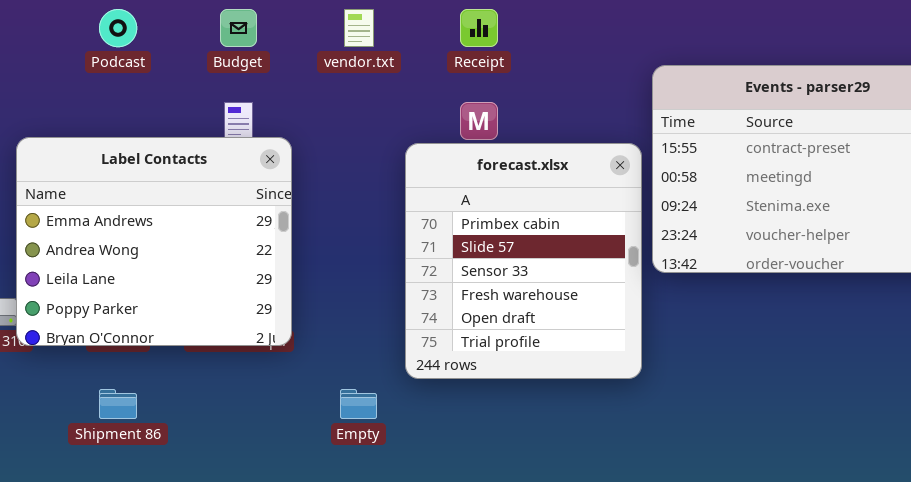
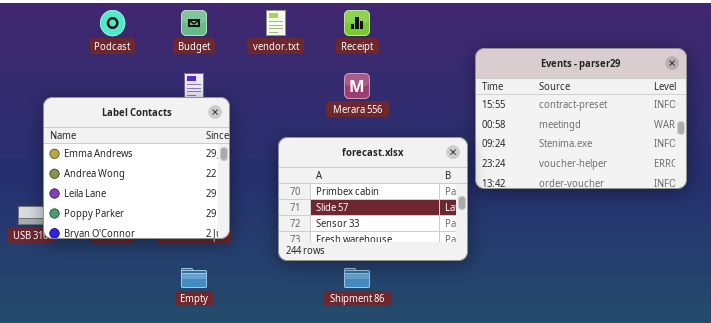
forecast.xlsx: [405,143,642,379] -> [278,137,468,261], resized
Shipment 86: [99,389,137,419] -> [344,268,370,288], moved
Empty: [340,389,377,419] -> [181,268,207,288], moved

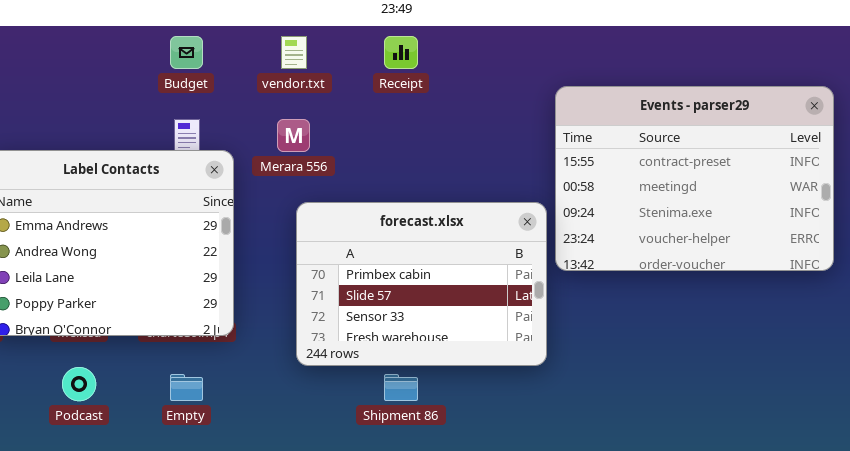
Podcast: [100,10,125,36] -> [62,367,96,401], moved
Merara 556: [344,73,370,99] -> [277,119,310,152], moved

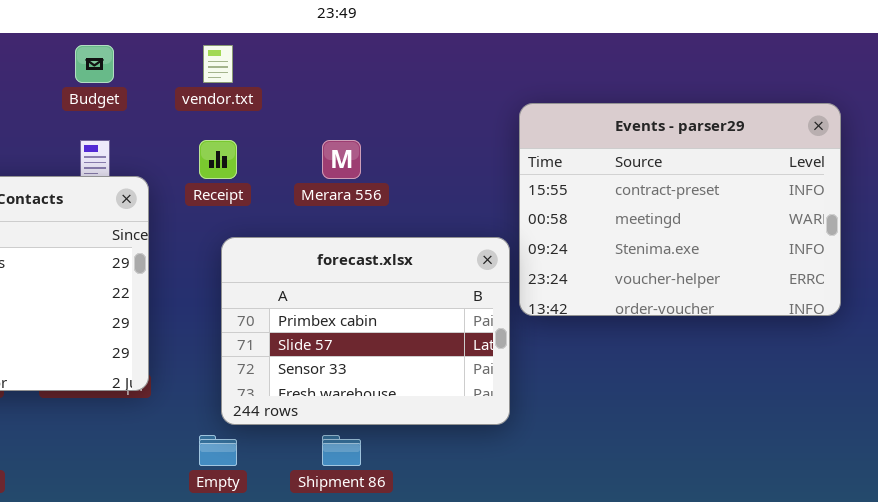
Receipt: [384,36,418,69] -> [199,140,237,179], moved
Merara 556: [277,119,310,152] -> [322,140,361,179], moved
Empty: [170,374,203,401] -> [199,435,237,466], moved

